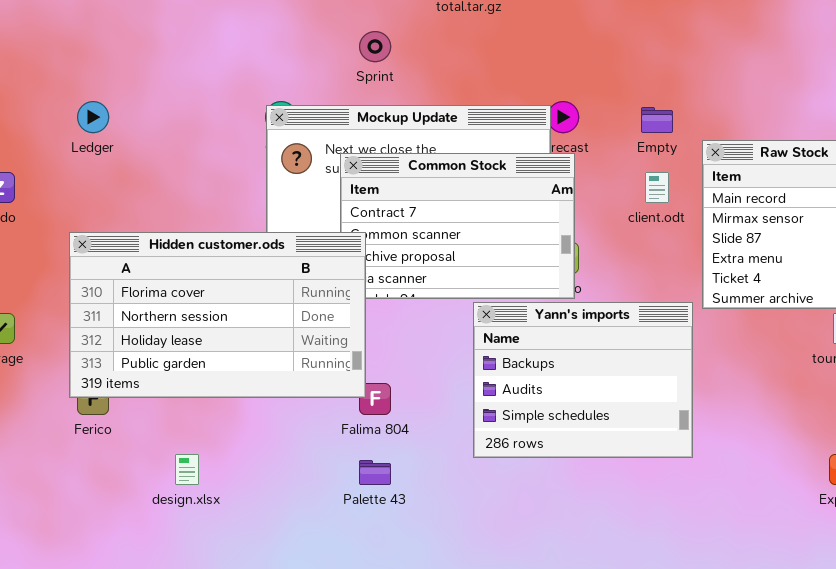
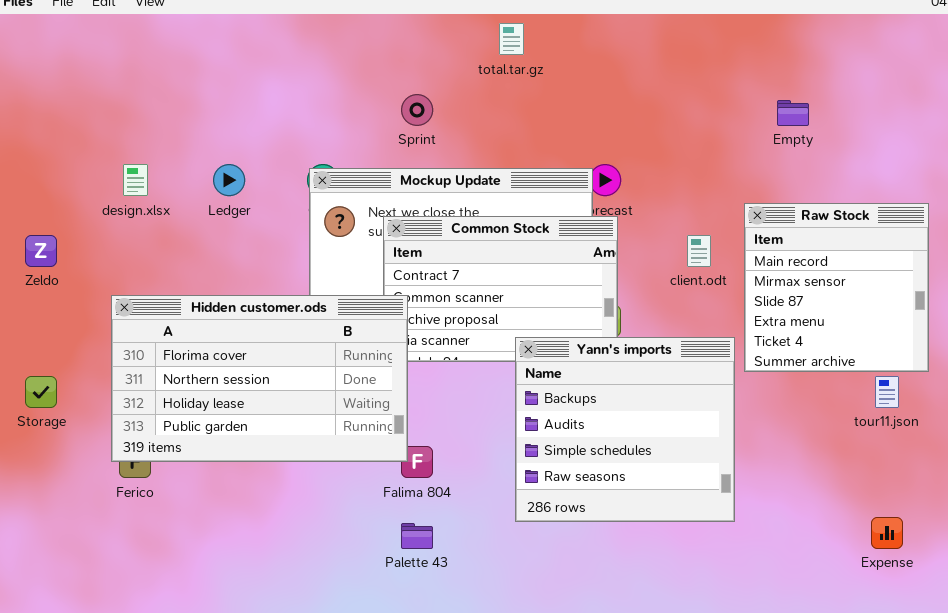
Ledger: [77,101,109,133] -> [213,164,245,196], moved
Empty: [641,107,673,133] -> [777,100,809,126], moved
Yann's imports: [473,302,693,458] -> [515,337,735,522], resized
design.xlsx: [175,454,199,485] -> [123,164,148,196], moved

